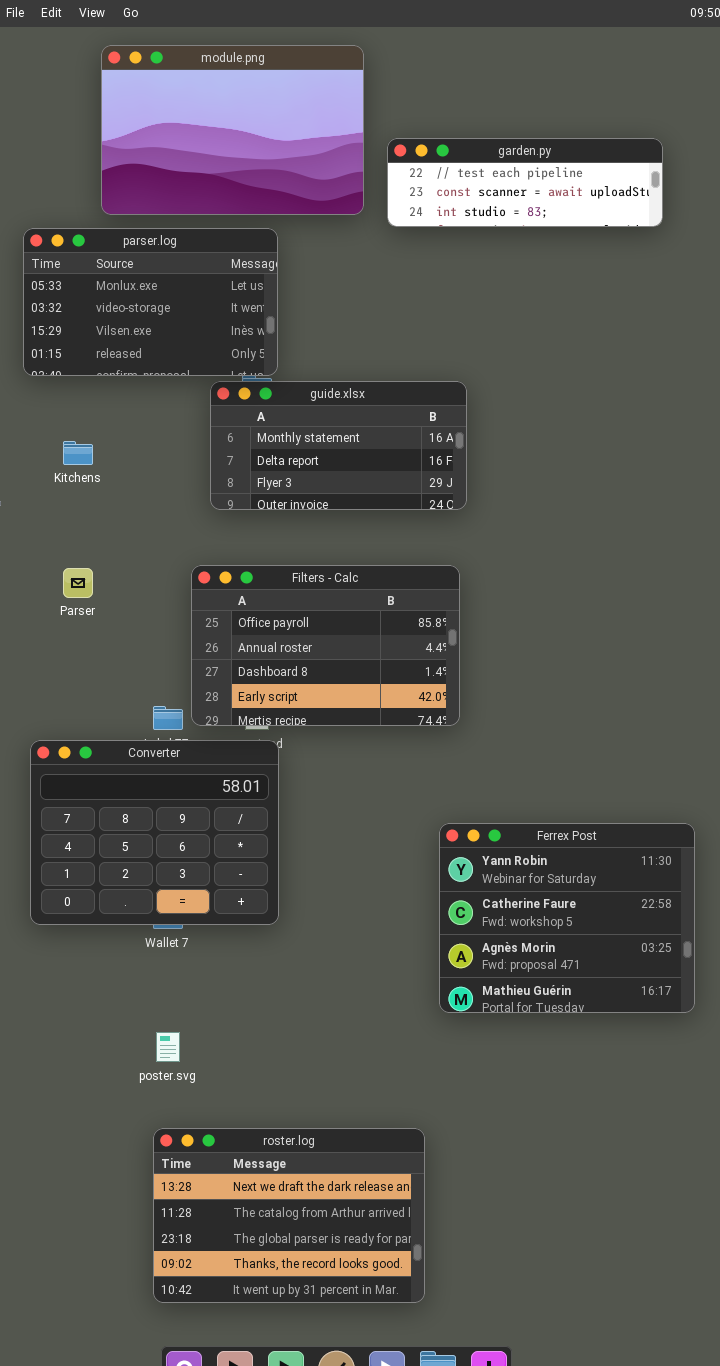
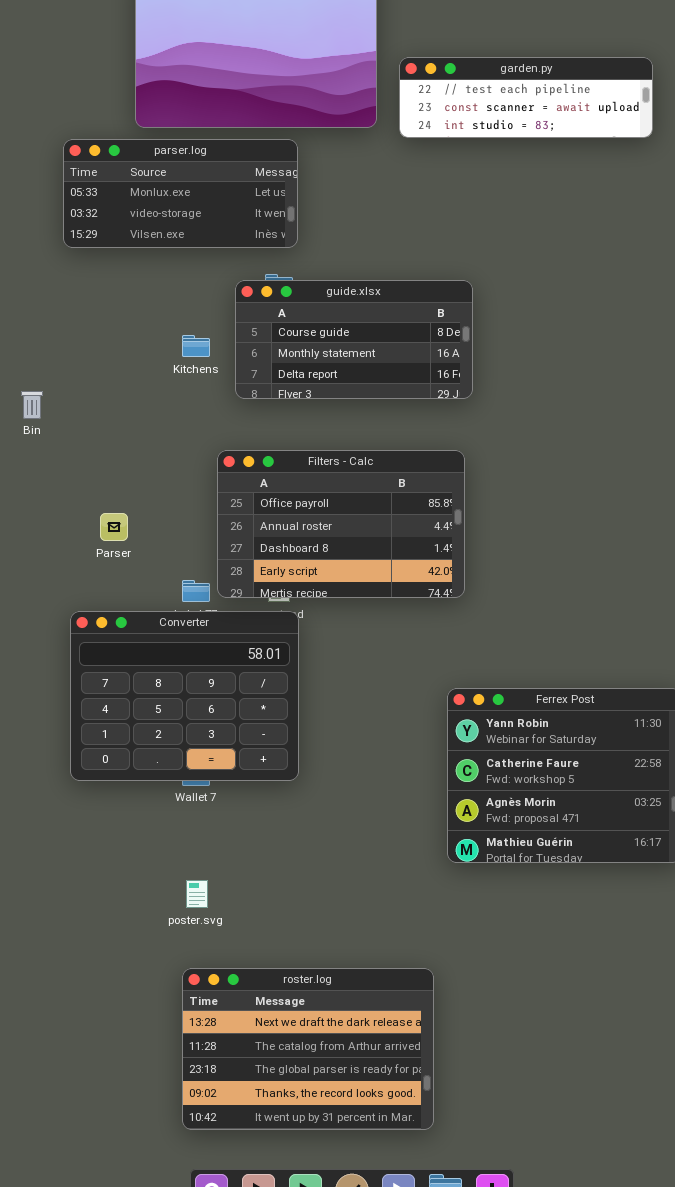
parser.log: [23,228,278,376] -> [63,139,298,248], resized
guide.xlsx: [210,381,467,510] -> [235,280,473,399], scrolled up 1 row
Kitchens: [63,441,93,465] -> [182,335,210,357], moved
Parser: [63,568,93,598] -> [100,513,128,541], moved

